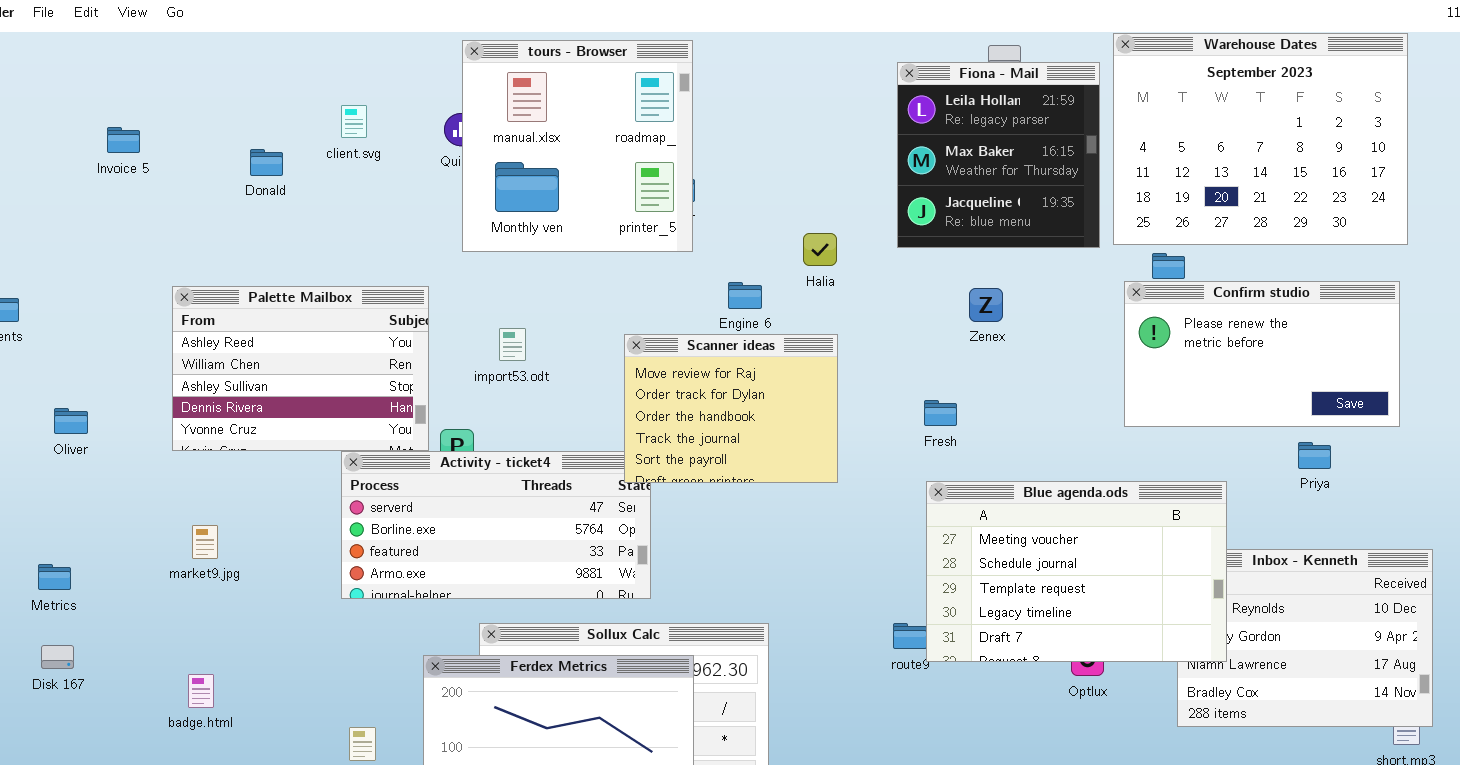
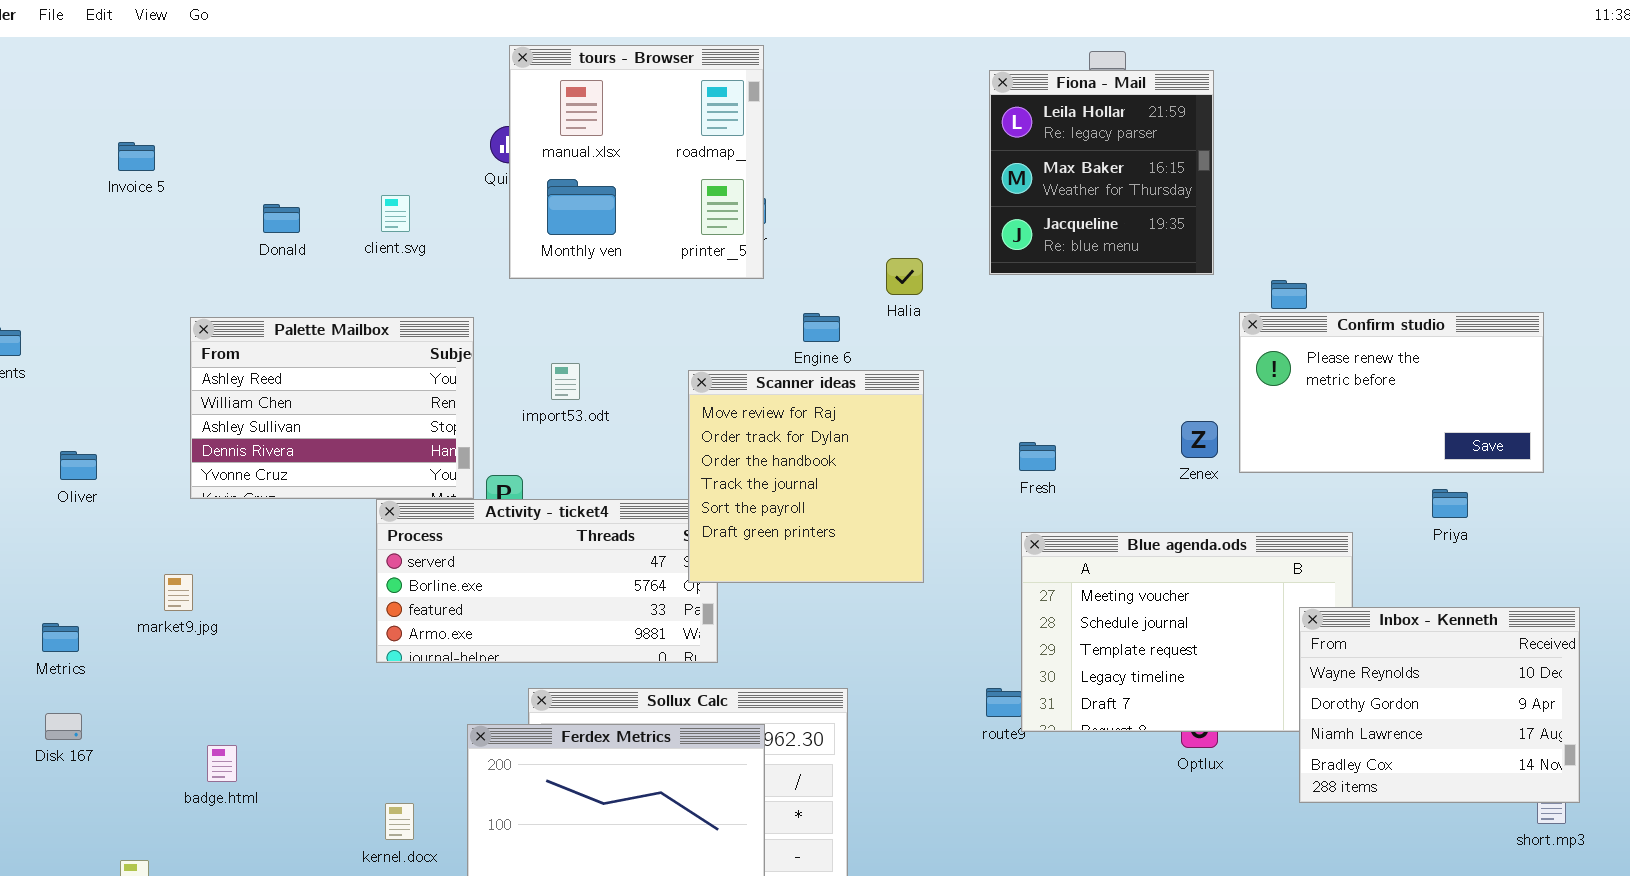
Warehouse Dates: [1113,33,1408,245] -> none, closed
client.svg: [341,105,367,138] -> [381,195,410,232], moved
Donald: [250,149,283,176] -> [263,204,300,233], moved
Zenex: [969,288,1003,322] -> [1181,421,1218,458], moved
Scanner ideas: [624,334,838,483] -> [688,370,924,583], resized
market9.jpg: [192,525,218,559] -> [164,574,193,611], moved
Inbox - Kenneth: [1177,549,1433,727] -> [1299,607,1580,803], raised

